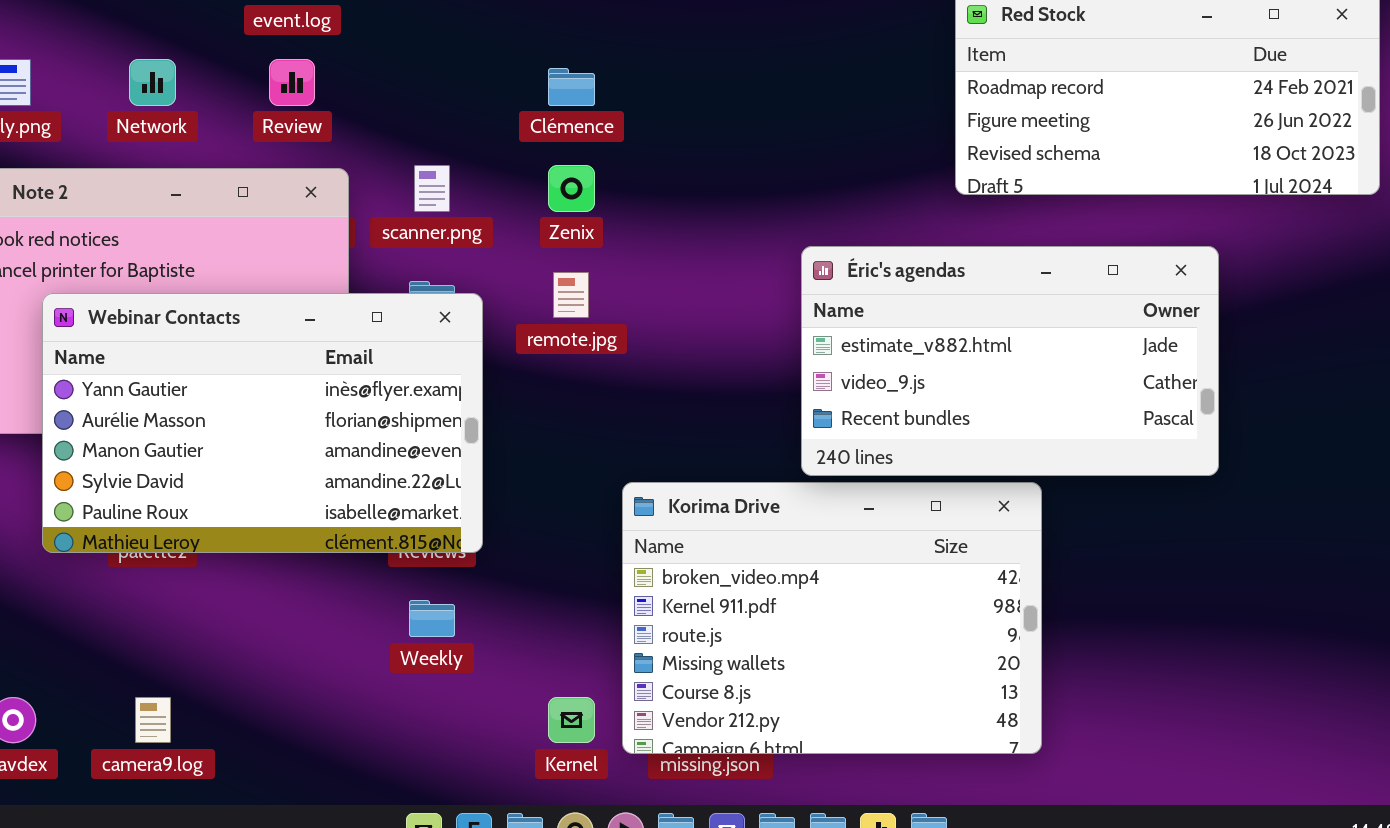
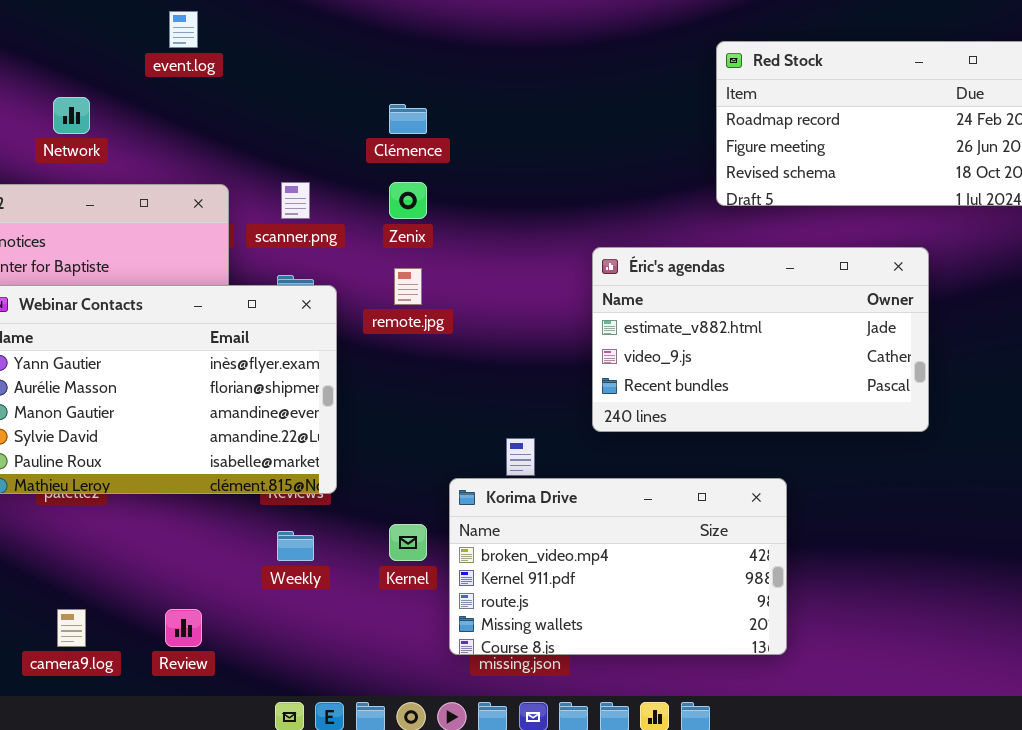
Review: [269,59,315,106] -> [165,609,202,647], moved
Korima Drive: [622,482,1042,754] -> [449,478,787,655], resized
Kernel: [548,697,595,743] -> [389,524,427,561], moved

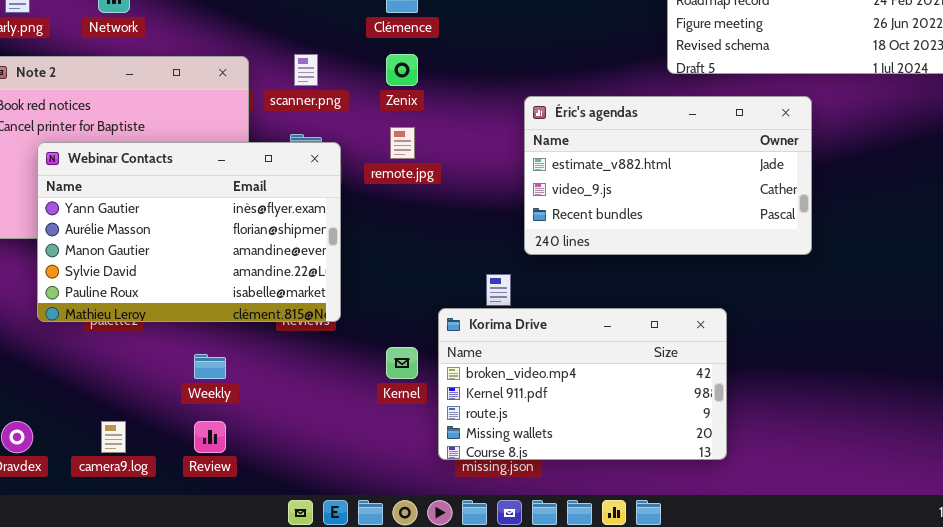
Éric's agendas: [592,247,929,432] -> [524,96,812,255], moved
Weekly: [277,531,314,561] -> [194,354,226,379], moved

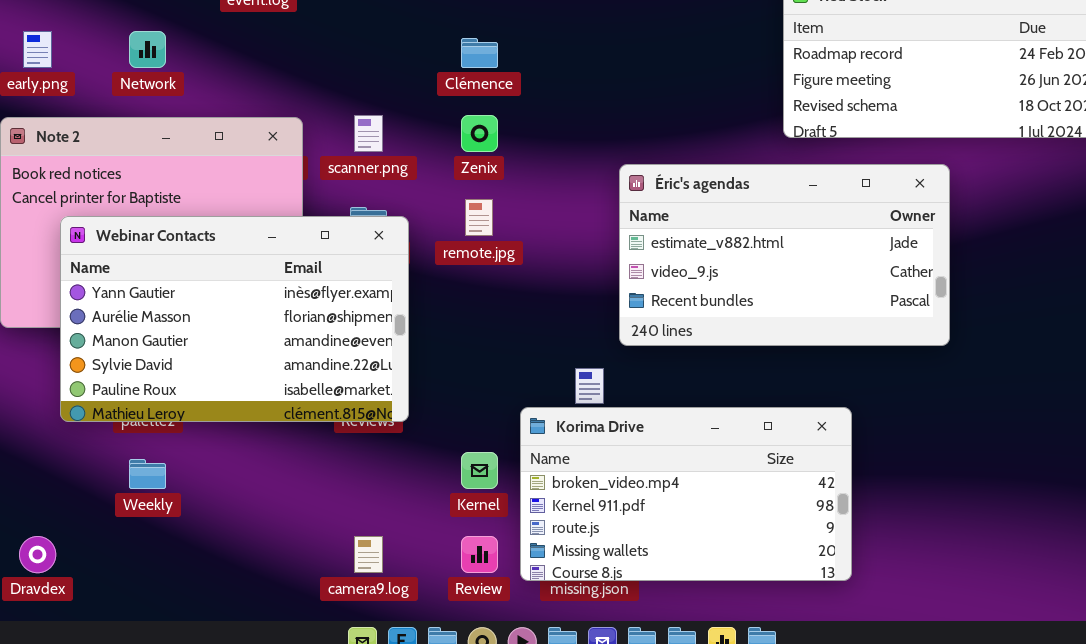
Weekly: [194,354,226,379] -> [129,459,166,489], moved
camera9.log: [101,421,126,453] -> [354,536,383,573], moved
Review: [194,421,226,453] -> [461,536,498,573], moved

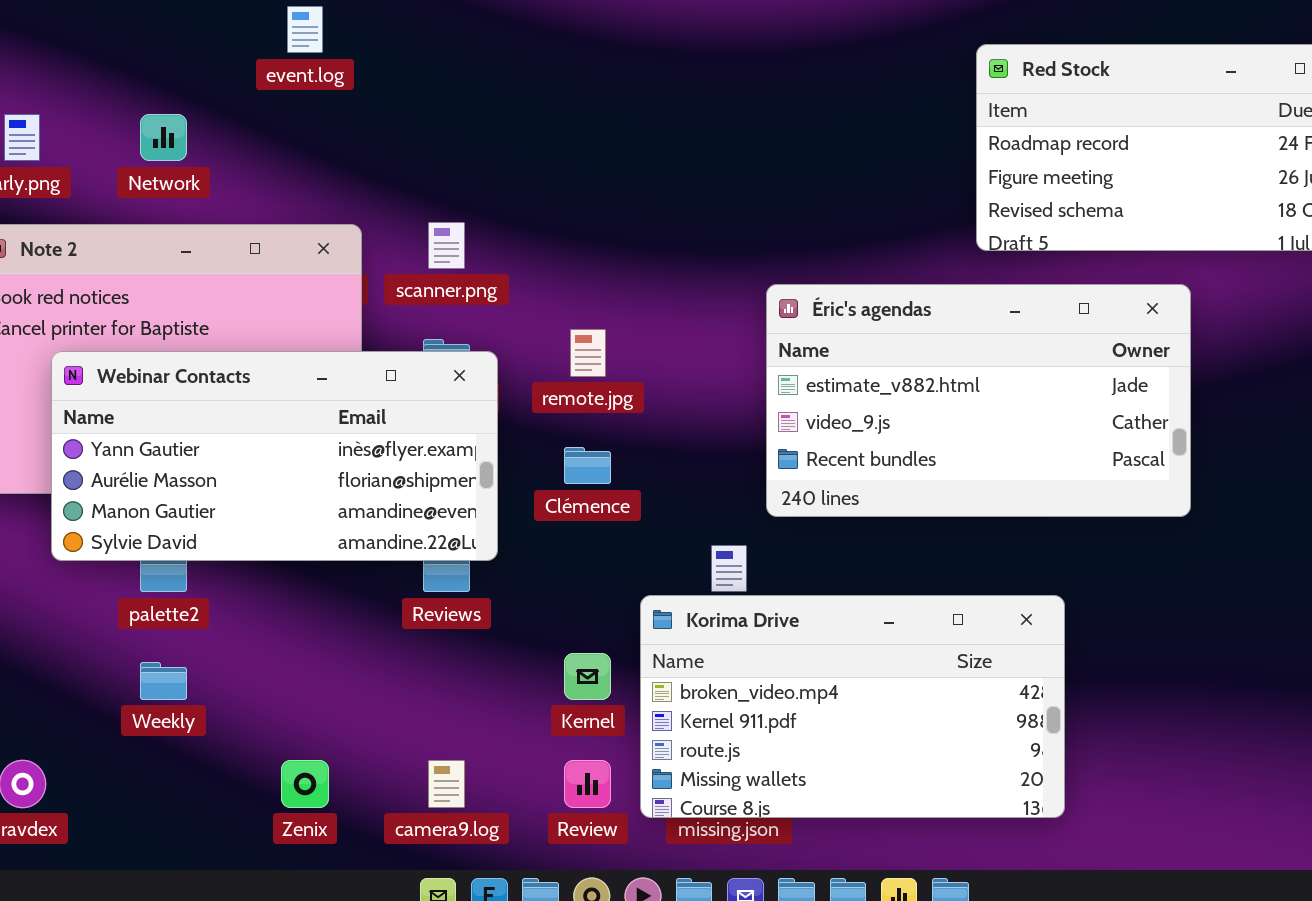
Clémence: [461,38,498,68] -> [564,447,611,484], moved
Zenix: [461,115,498,152] -> [281,760,329,808], moved
Webinar Contacts: [60,216,409,422] -> [51,351,498,561], resized

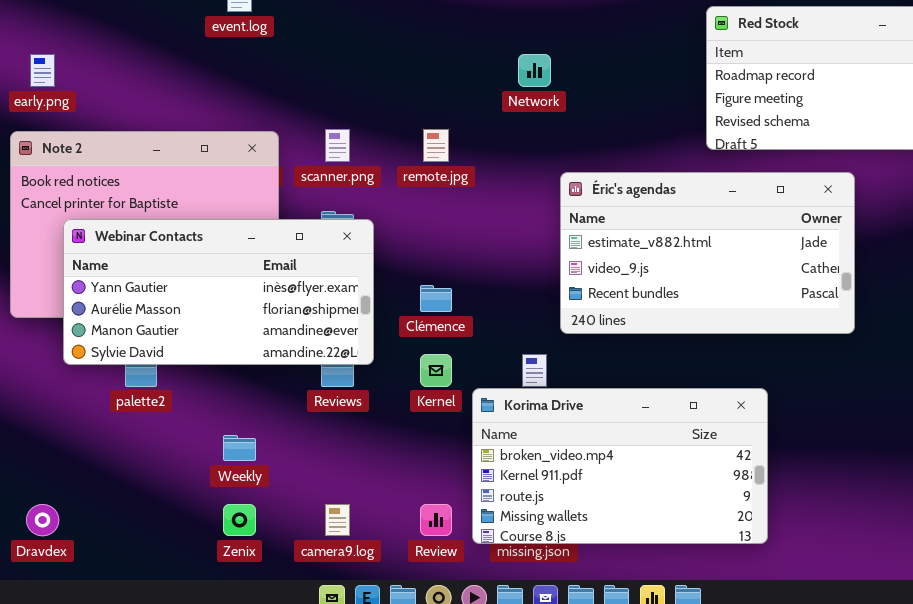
Network: [140,114,187,161] -> [518,54,551,87], moved
remote.jpg: [570,329,606,377] -> [423,129,449,162], moved
Kernel: [564,653,611,700] -> [420,354,452,387], moved
Weekly: [140,662,187,700] -> [223,435,256,461], moved

